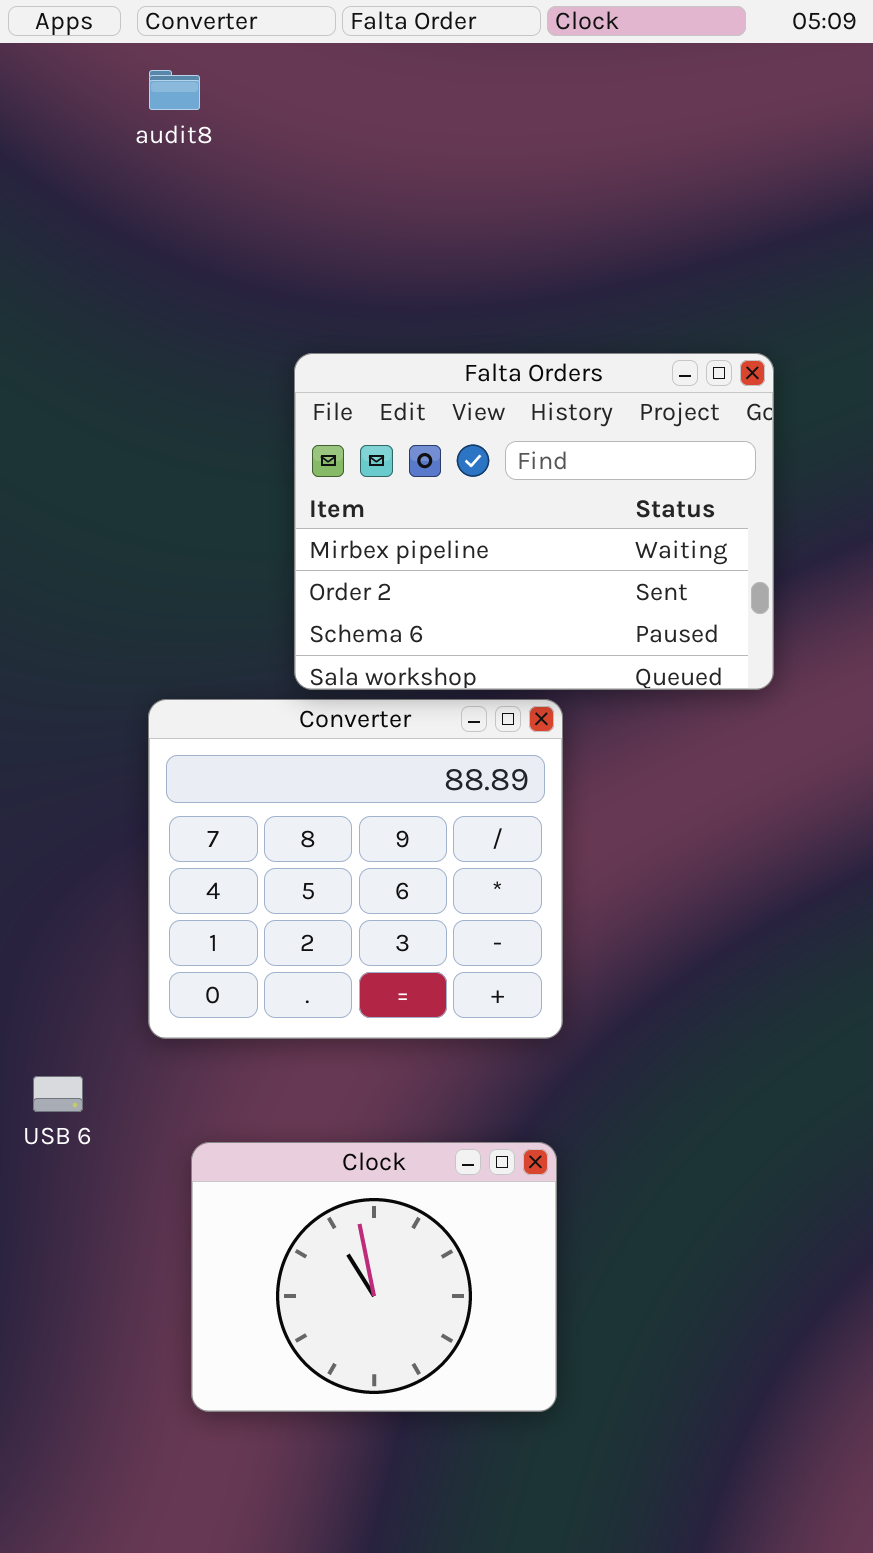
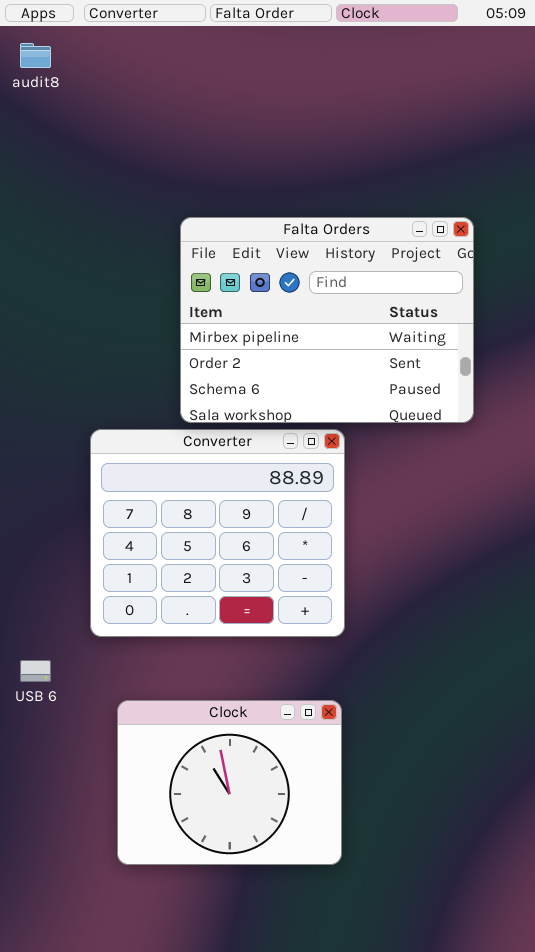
audit8: [149,70,200,110] -> [20,43,51,68], moved

